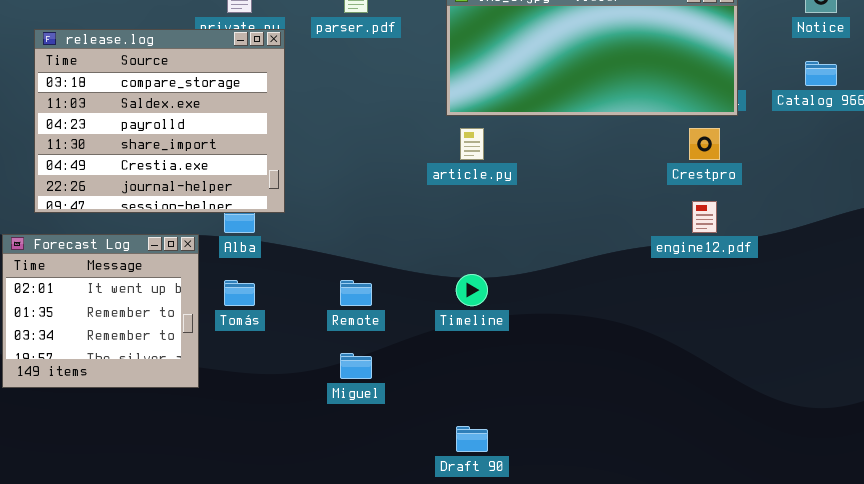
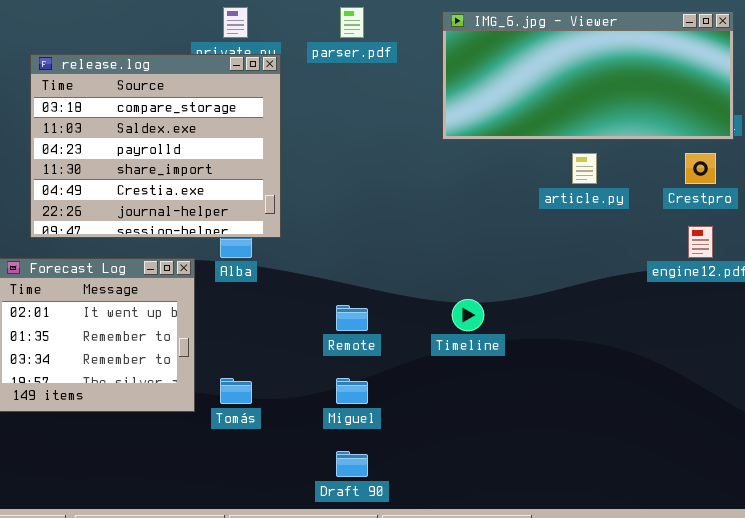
article.py: [460,128,484,160] -> [572,153,597,184], moved
Tomás: [224,280,255,306] -> [220,378,252,404], moved
Draft 90: [456,426,488,452] -> [336,451,368,477], moved

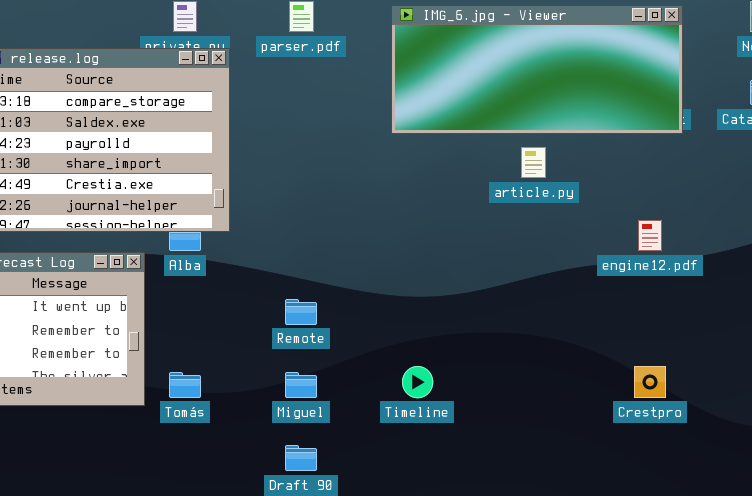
Crestpro: [685,153,716,184] -> [634,366,666,398], moved
Timeline: [452,299,484,331] -> [402,366,433,398], moved

